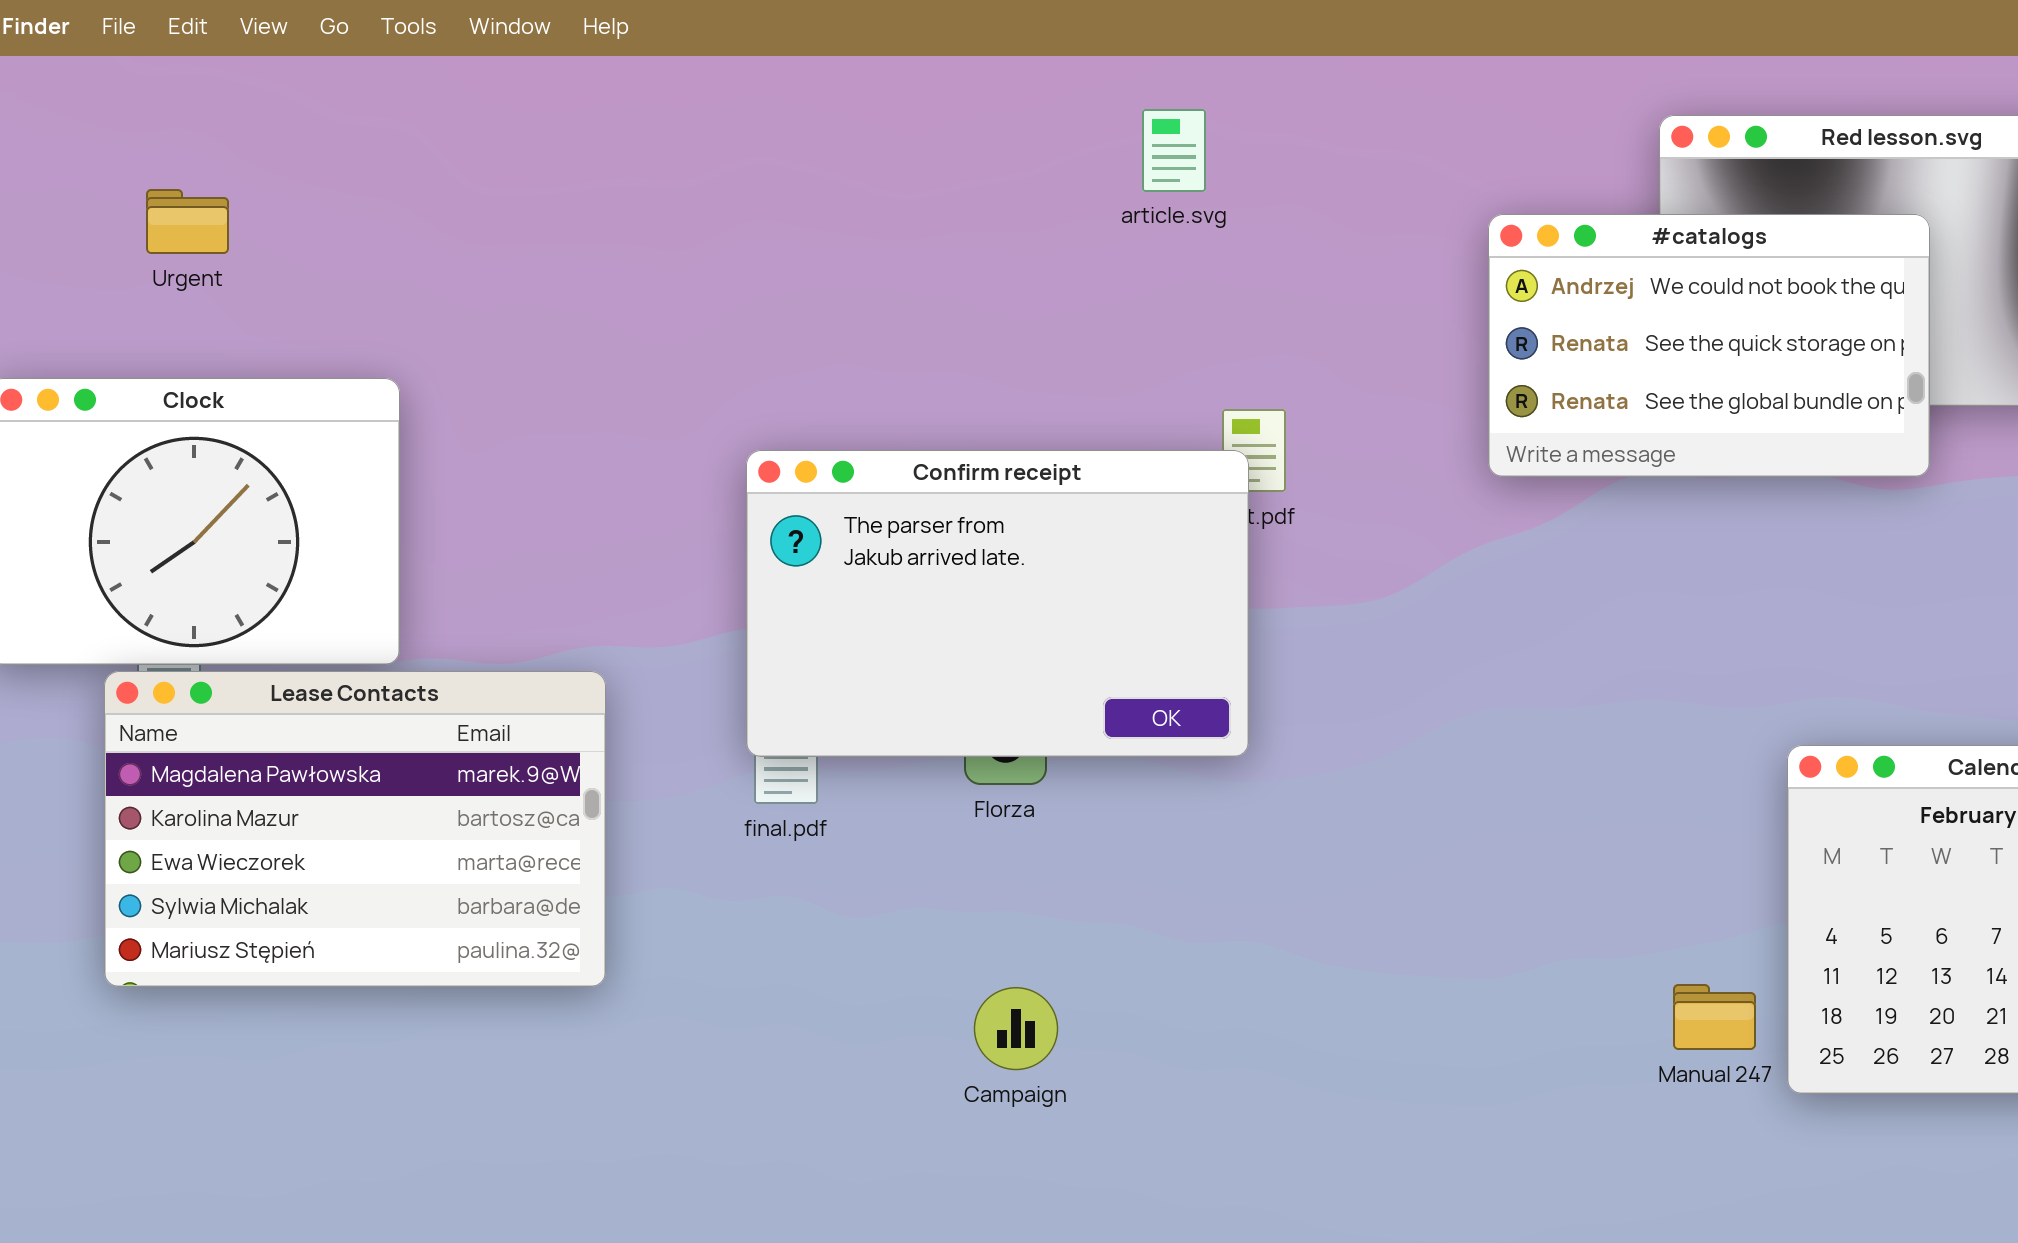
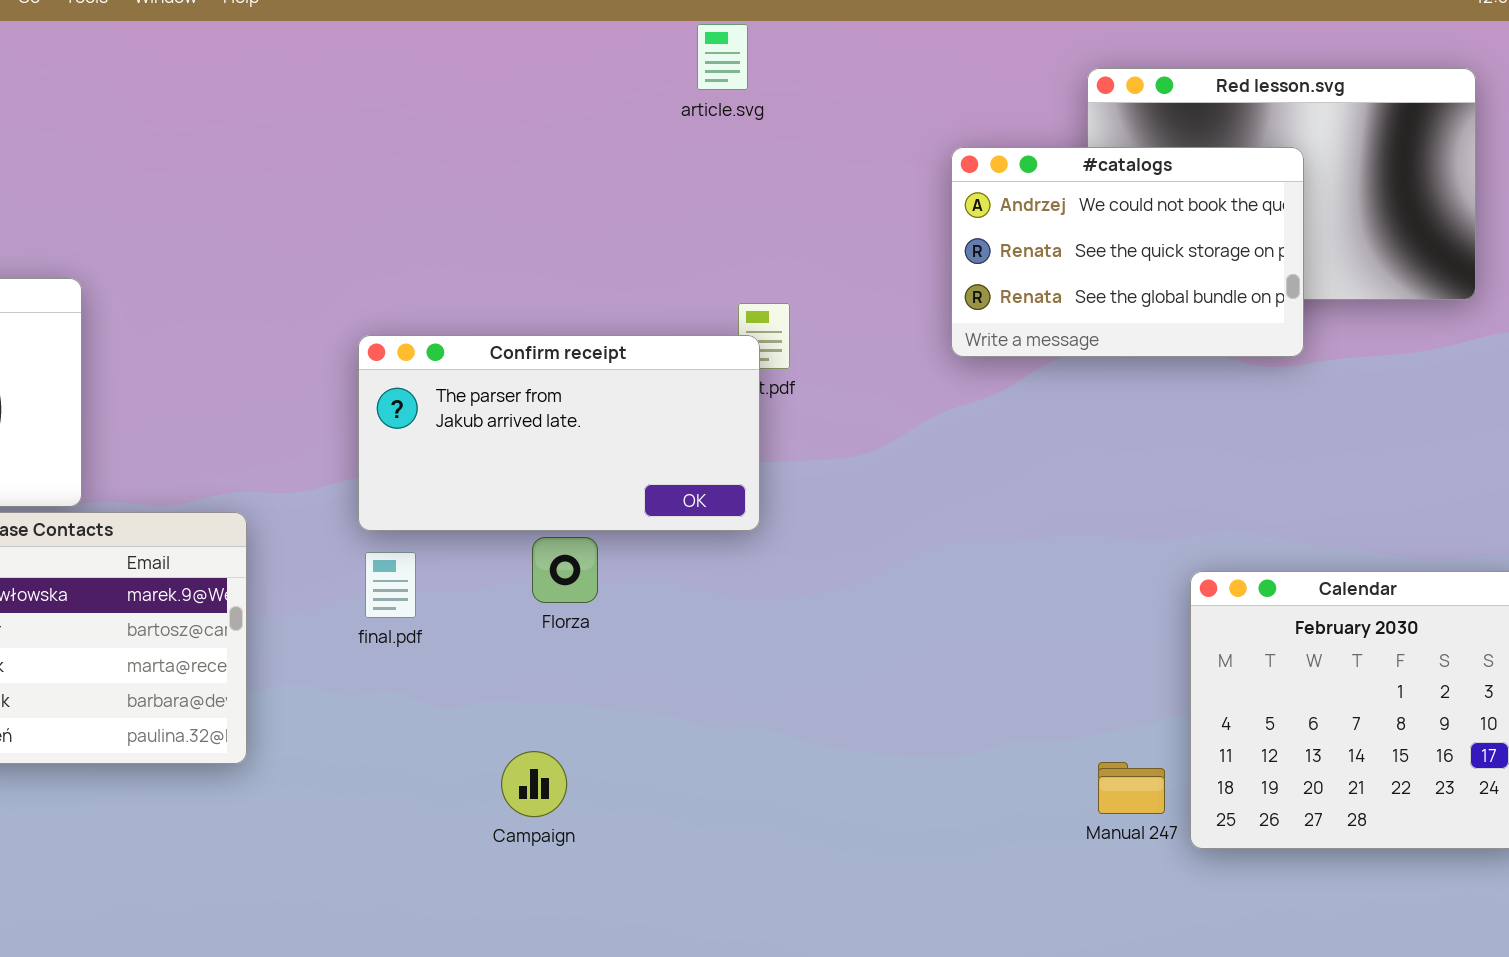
article.svg: [1142,109,1206,192] -> [697,24,748,90], moved
Confirm receipt: [746,450,1249,757] -> [358,335,760,531], resized
Campaign: [974,987,1058,1070] -> [501,751,567,817], moved

